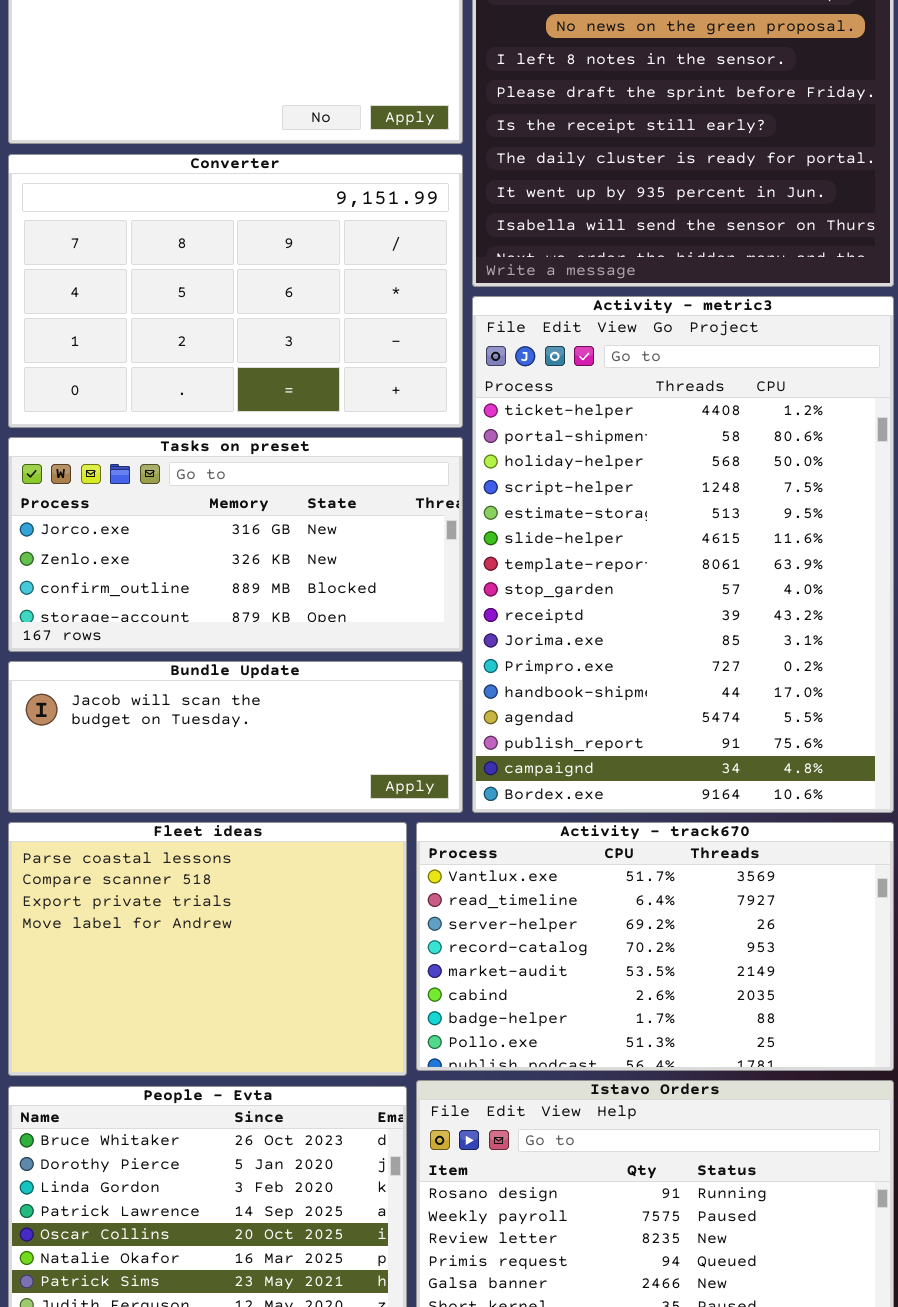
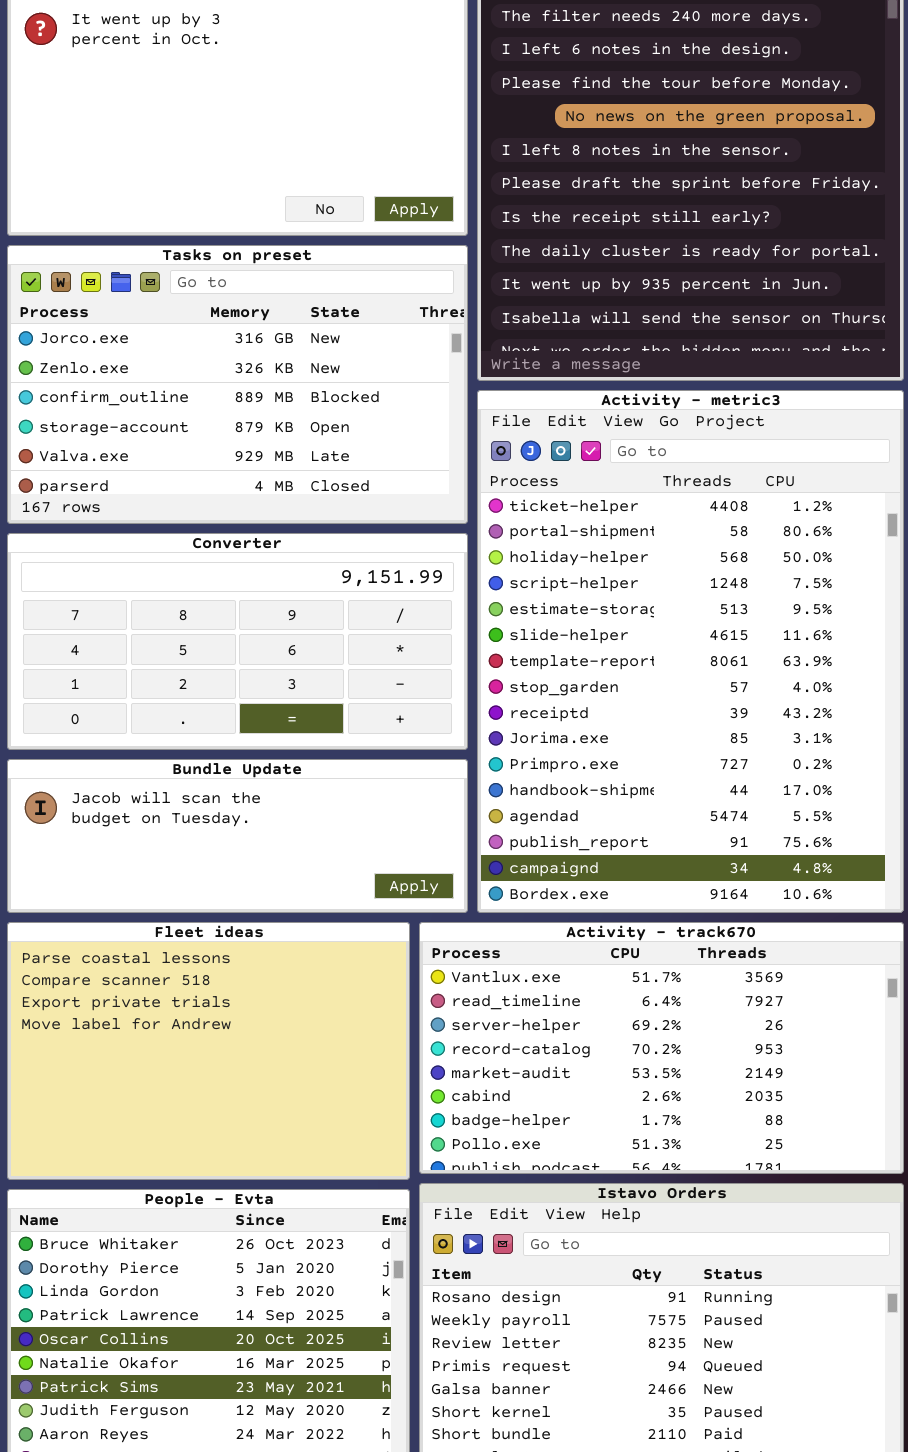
Converter: [8,154,463,428] -> [7,533,468,750], moved, resized
Tasks on preset: [8,437,463,652] -> [7,245,468,524], moved, resized

